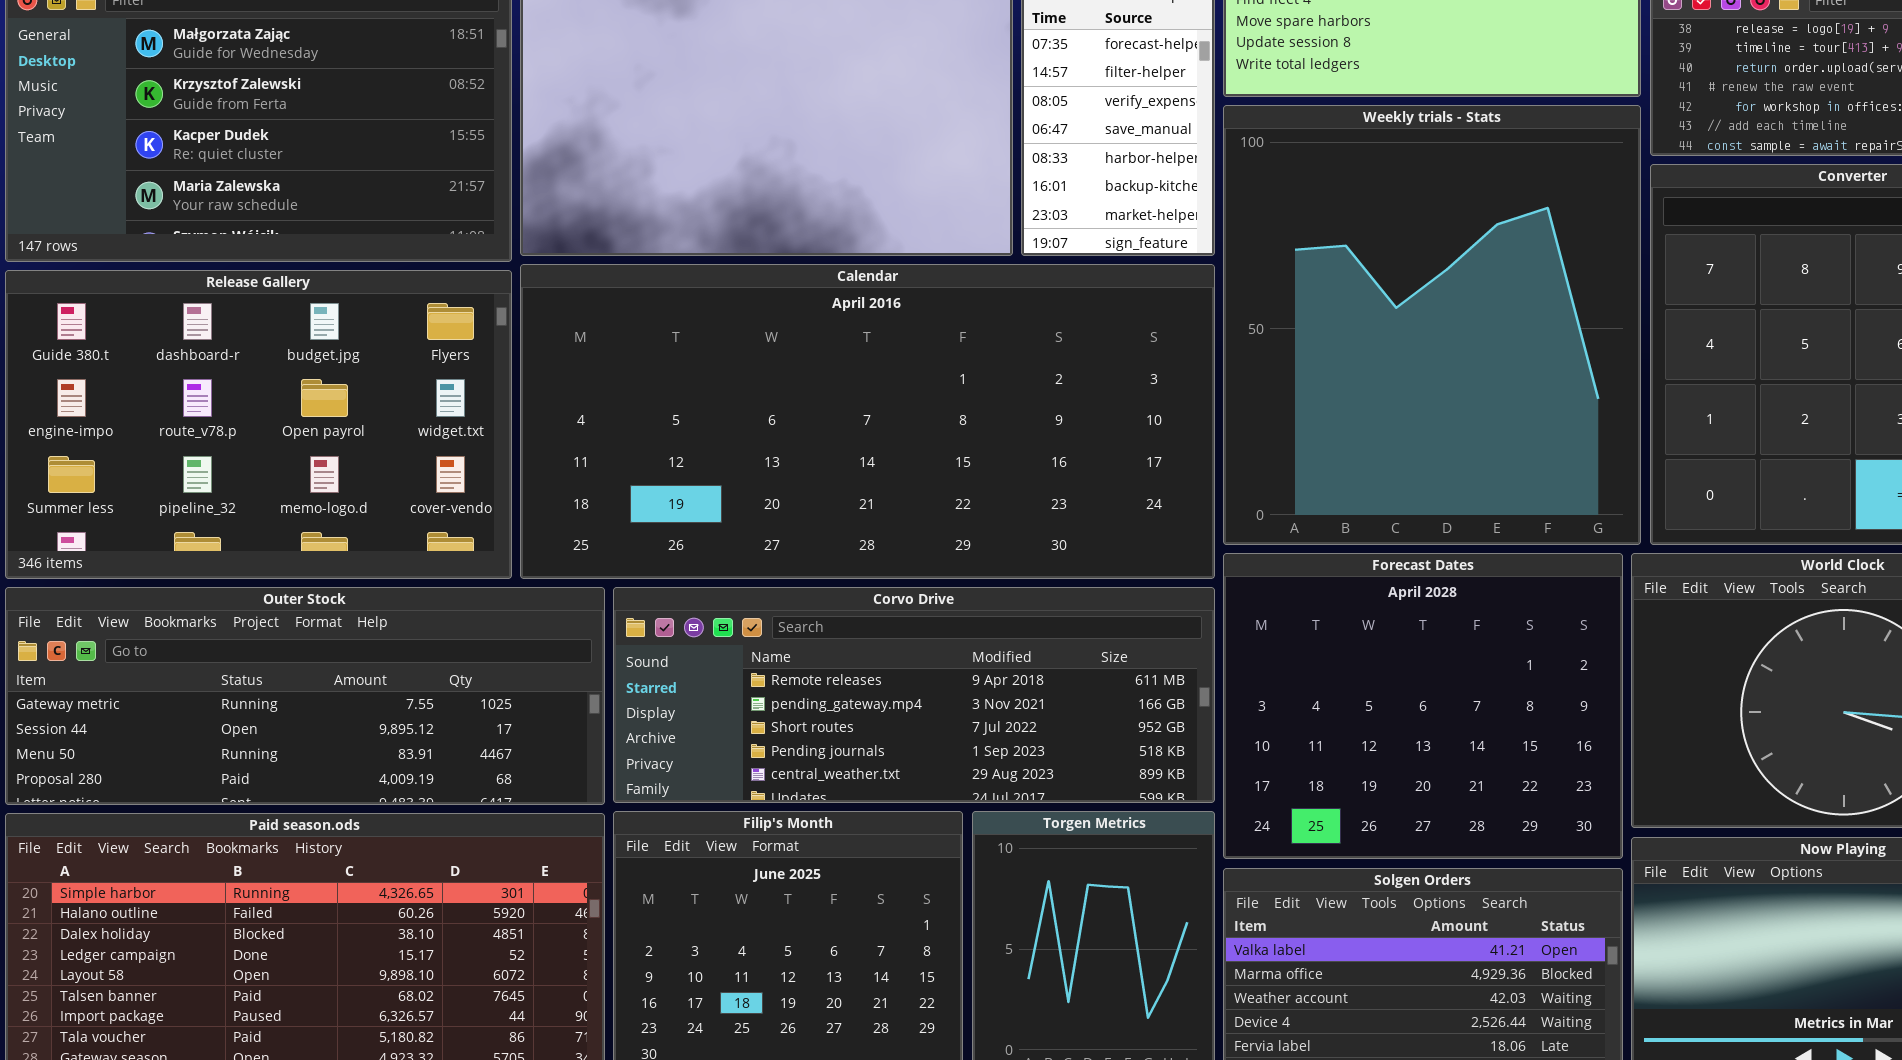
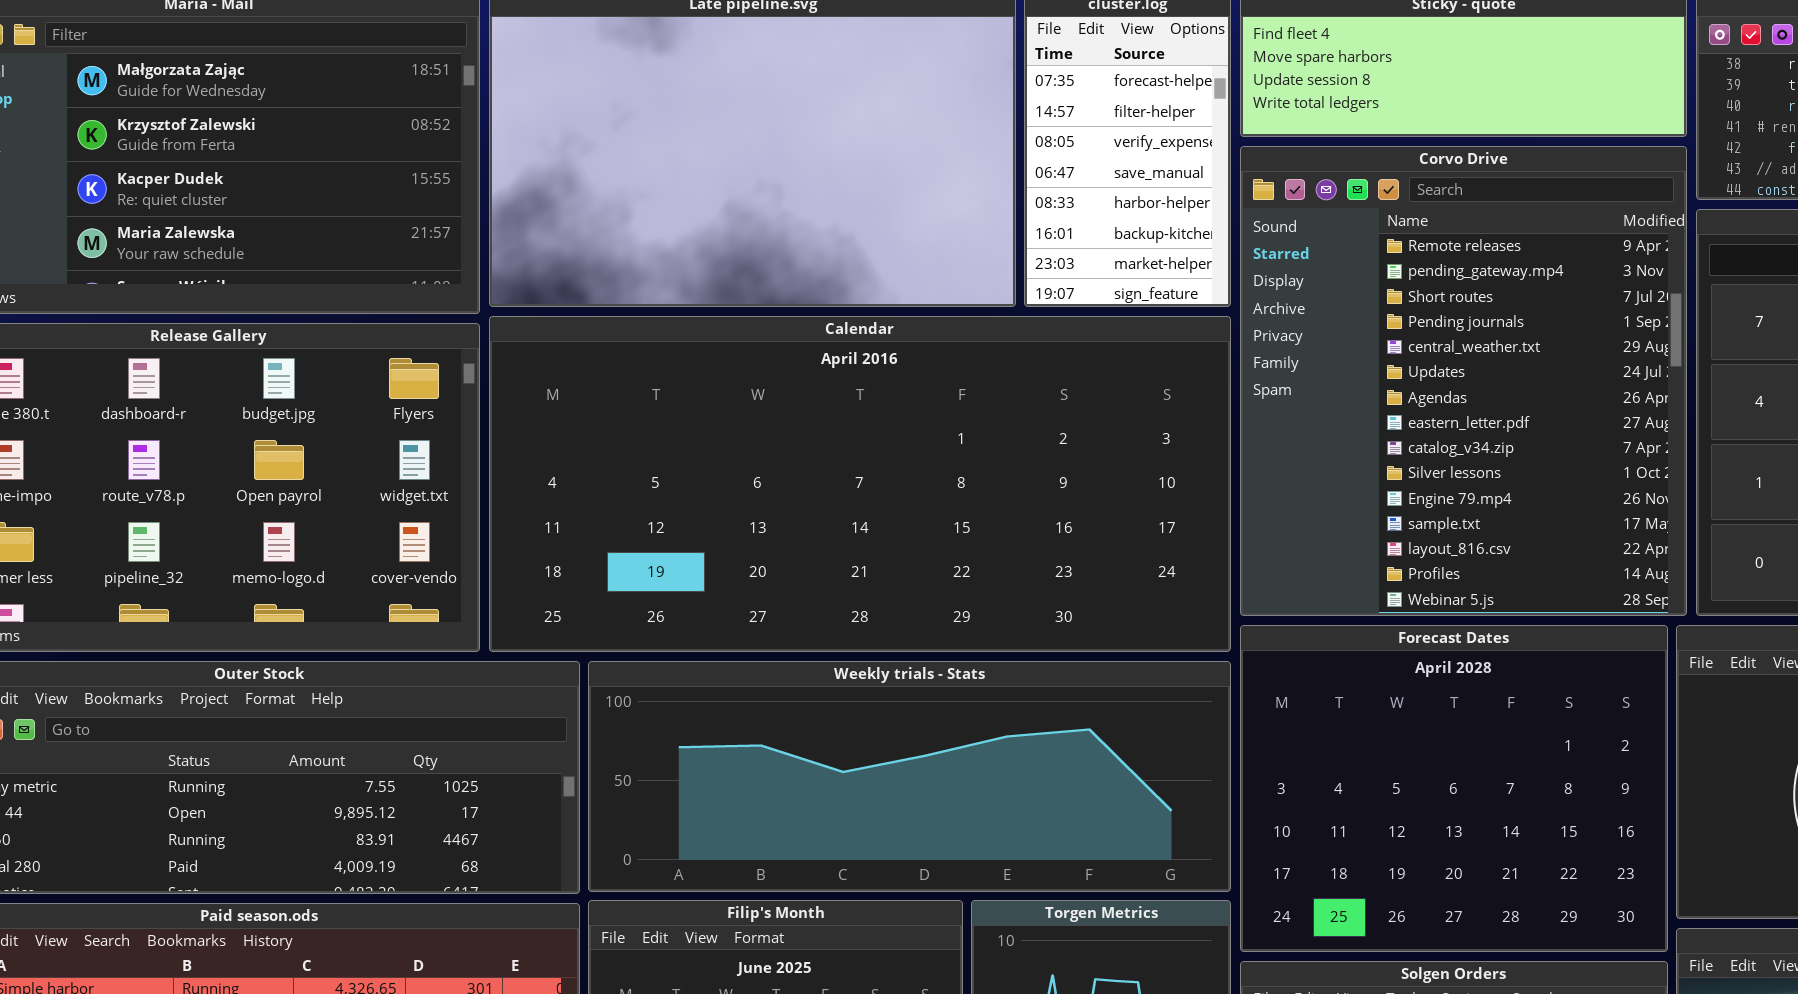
Weekly trials - Stats: [1223,105,1641,545] -> [588,661,1231,892], moved, resized
Corvo Drive: [613,587,1215,803] -> [1240,146,1687,616], moved, resized

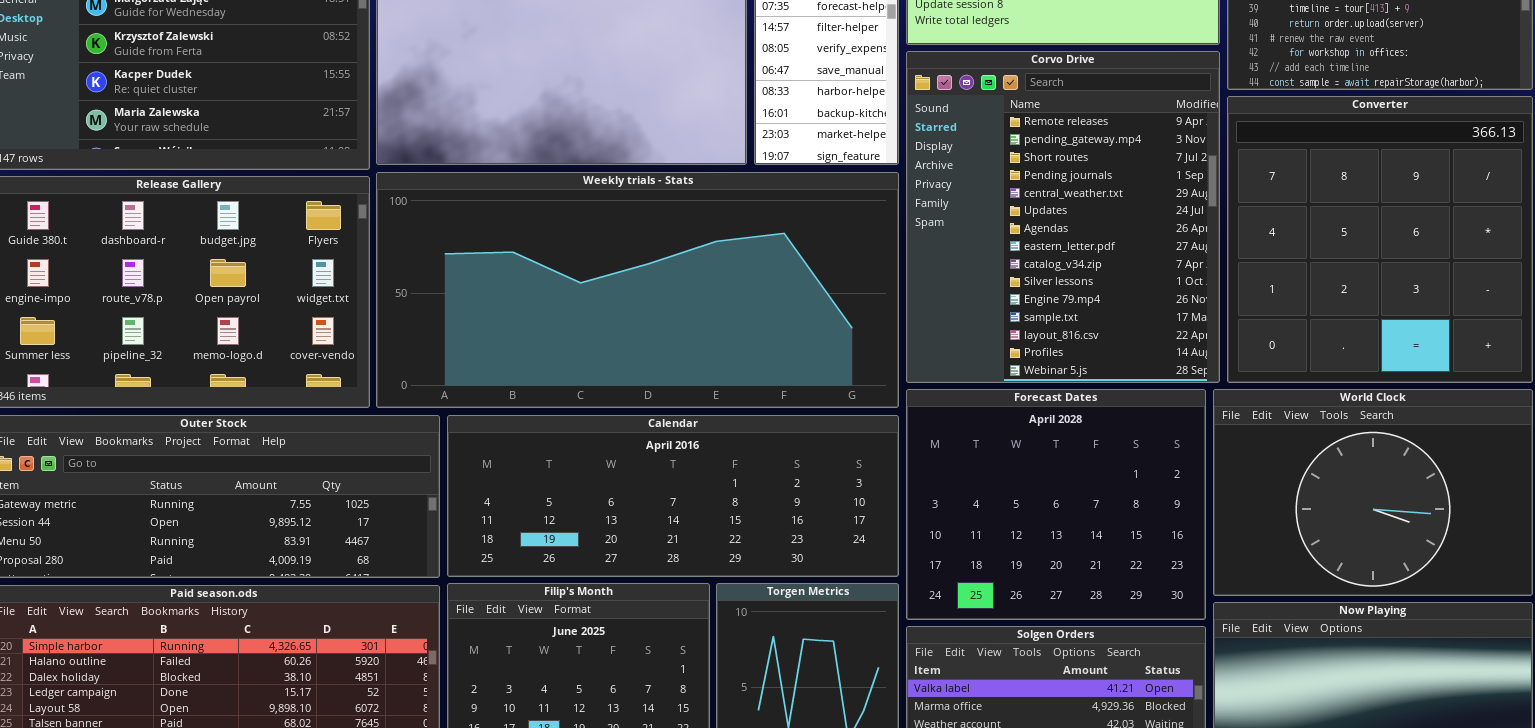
Calendar: [489,316,1231,652] -> [447,415,899,577], moved, resized
Weekly trials - Stats: [588,661,1231,892] -> [376,172,899,408], moved, resized

